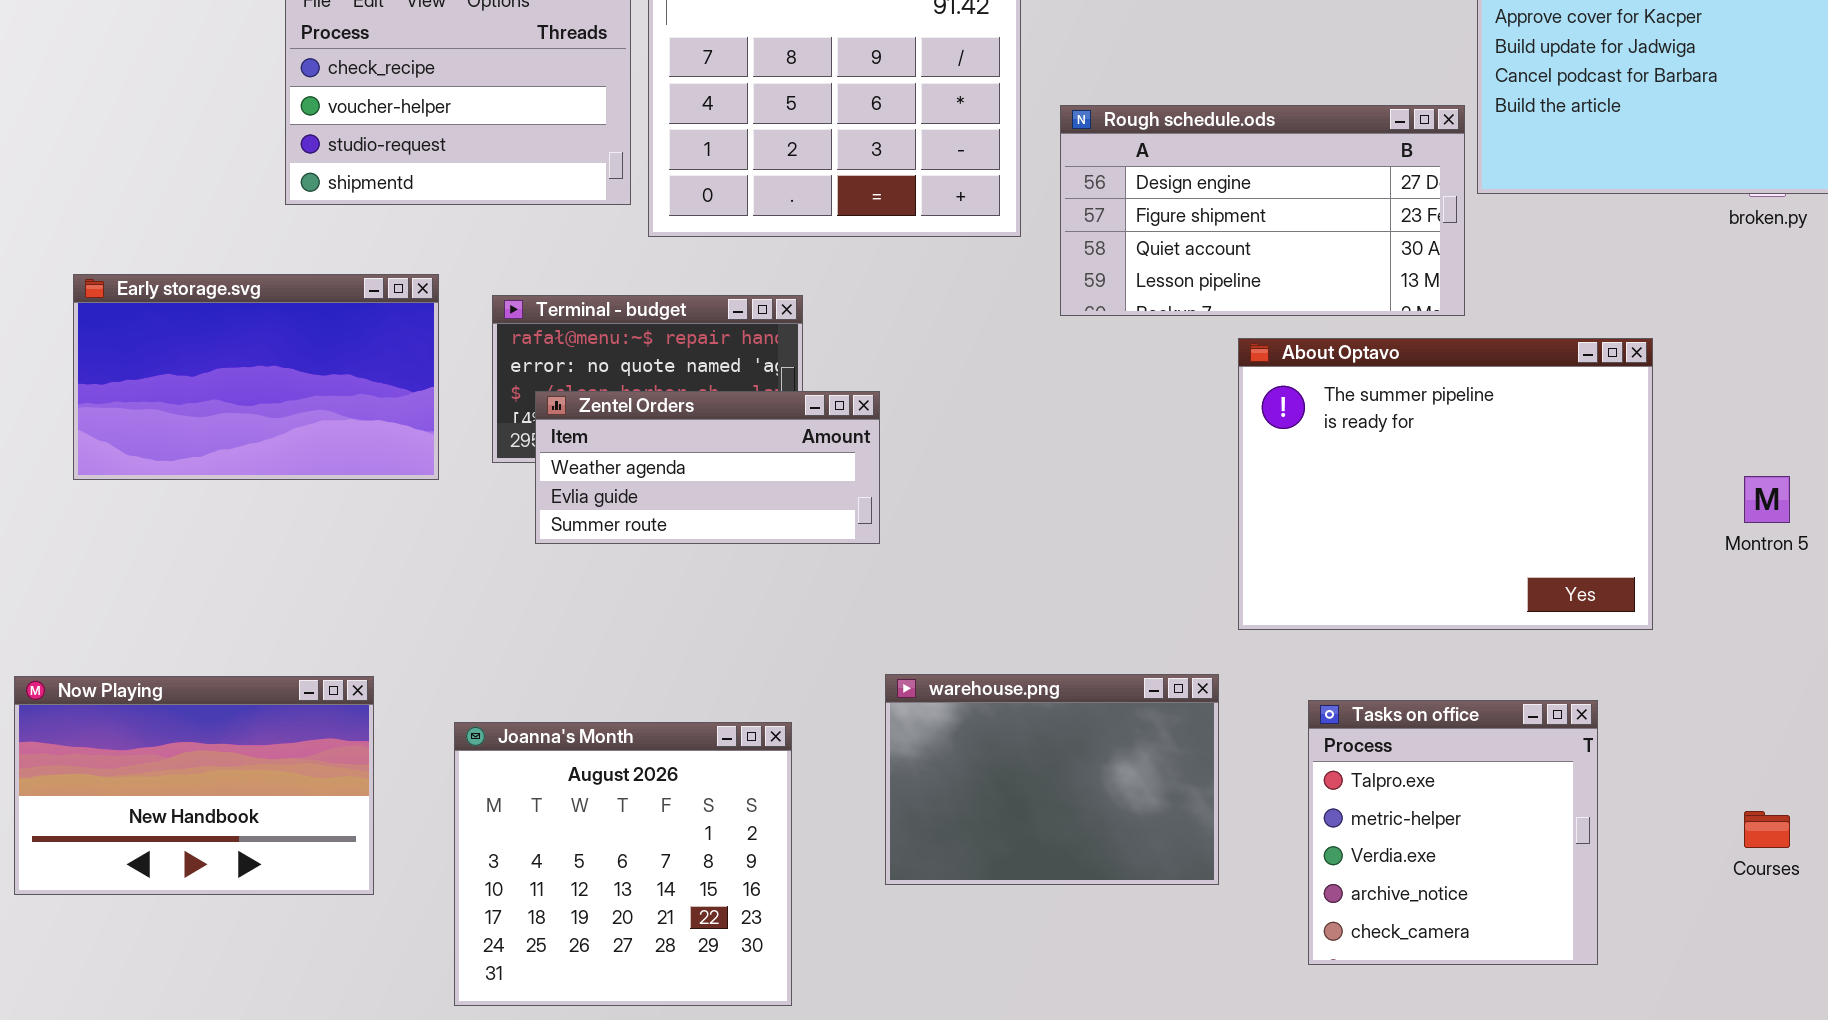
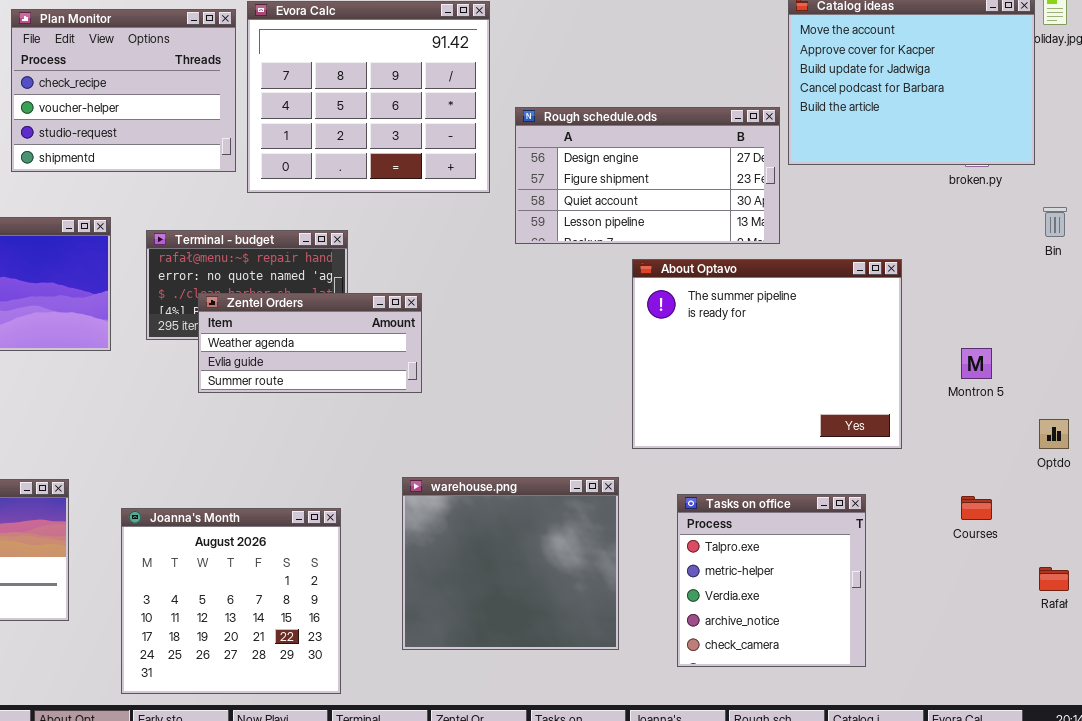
Zentel Orders: [535,391,880,544] -> [198,293,422,393], moved
warehouse.png: [885,674,1219,885] -> [402,477,619,650], resized
Courses: [1744,811,1790,848] -> [961,496,992,520], moved

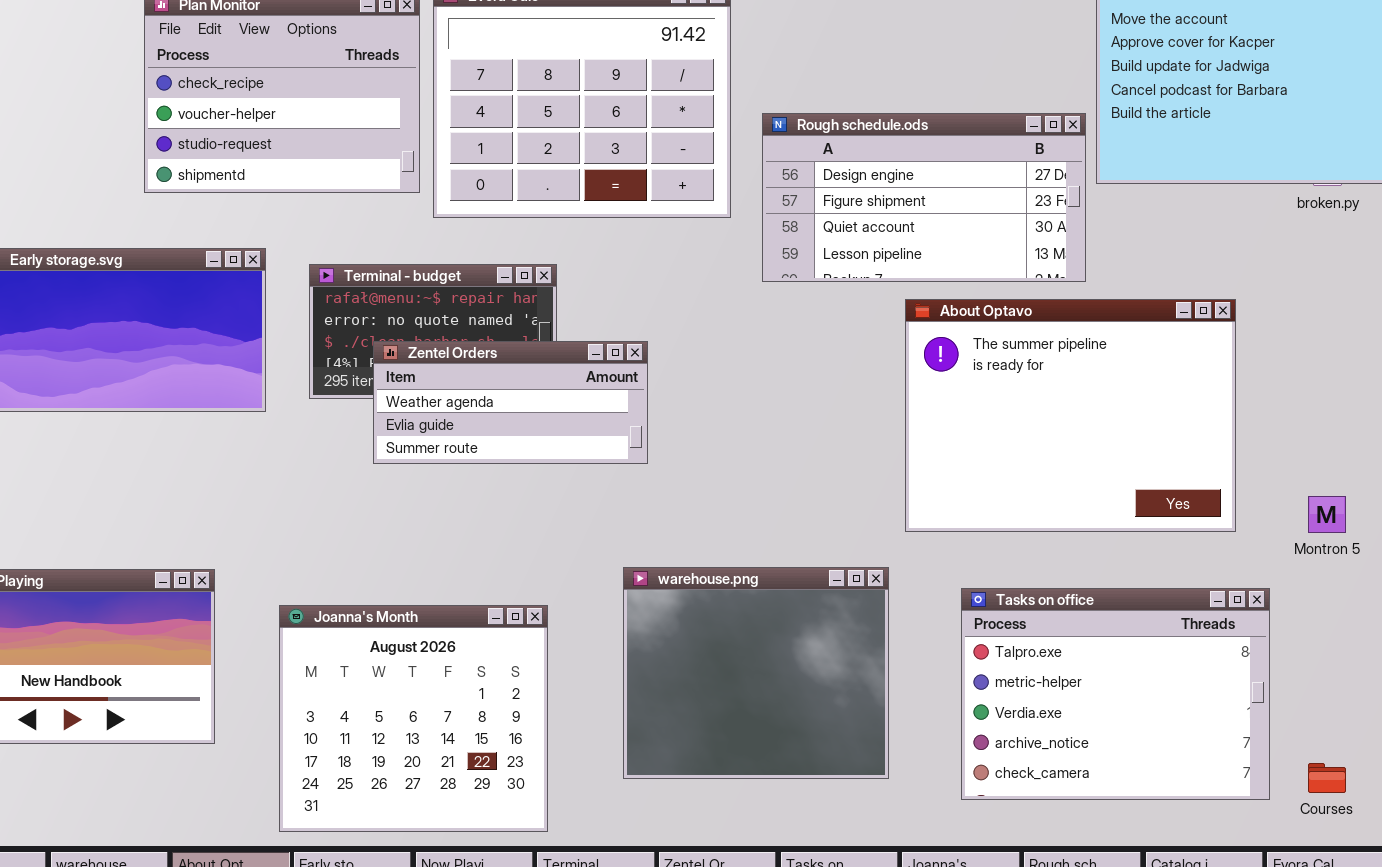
Montron 5: [961,348,992,379] -> [1308,496,1346,533], moved
Tasks on office: [677,494,866,667] -> [961,588,1270,800], resized
Courses: [961,496,992,520] -> [1308,763,1346,793], moved

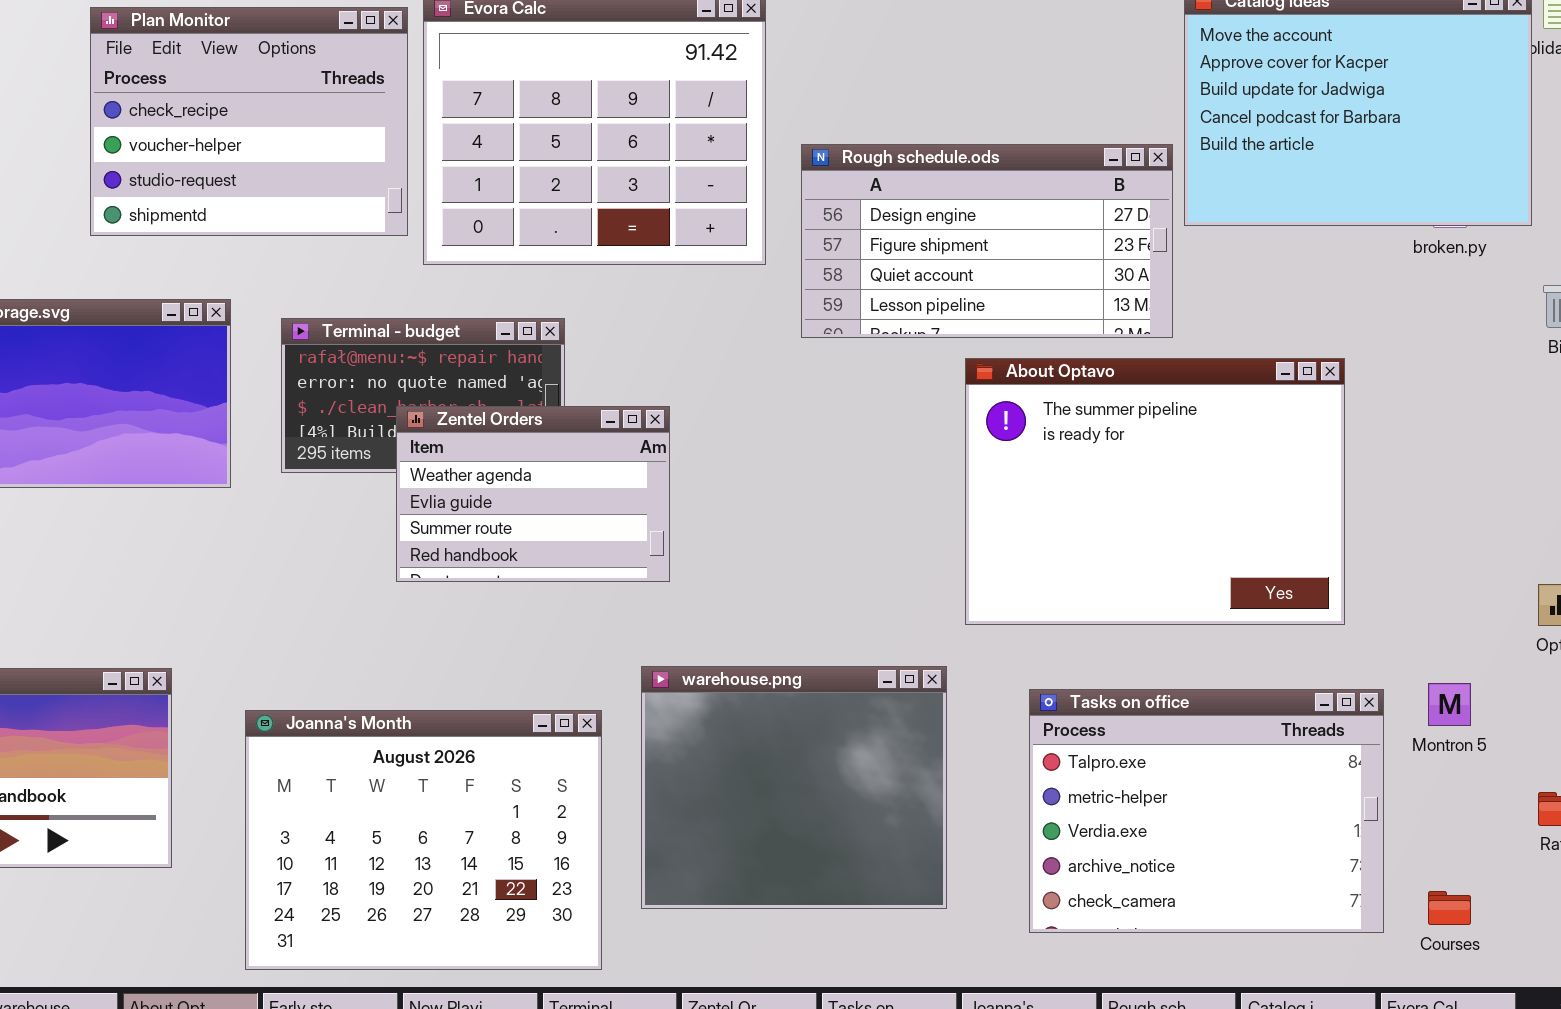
Zentel Orders: [373,341,648,464] -> [396,406,670,582], resized
Montron 5: [1308,496,1346,533] -> [1428,683,1471,726], moved
Joanna's Month: [279,605,548,832] -> [245,710,602,970], resized

